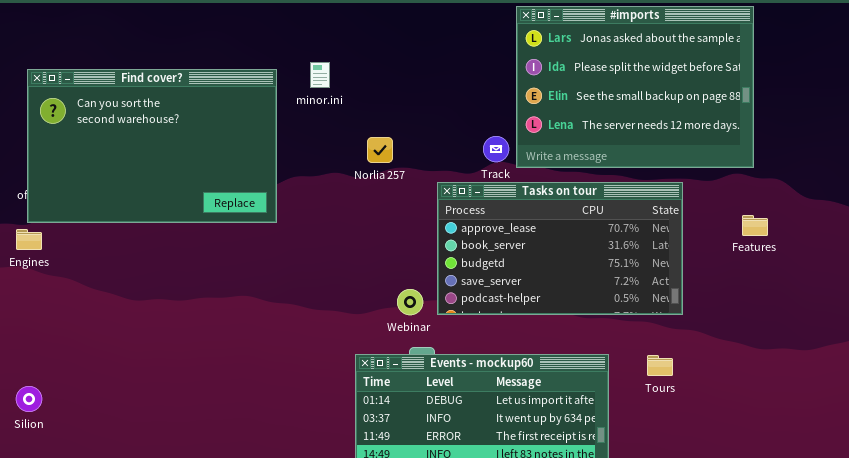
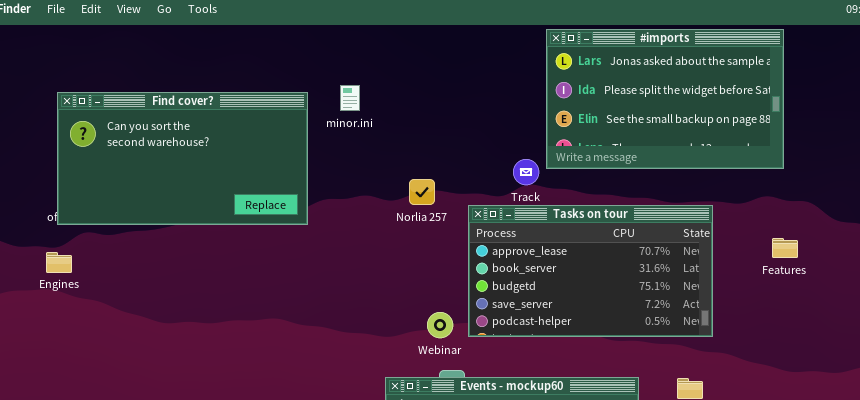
#imports: [516,6,754,168] -> [546,29,784,169], resized
Find cover?: [27,69,277,223] -> [57,92,308,225], resized
Norlia 257: [367,137,393,163] -> [409,179,435,205], moved

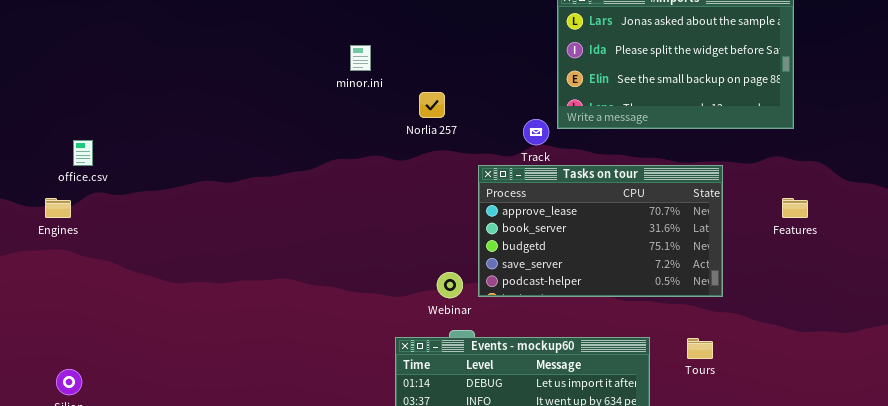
Find cover?: [57,92,308,225] -> none, closed
Norlia 257: [409,179,435,205] -> [419,92,445,118], moved
Engines: [46,252,72,273] -> [45,198,71,218], moved

